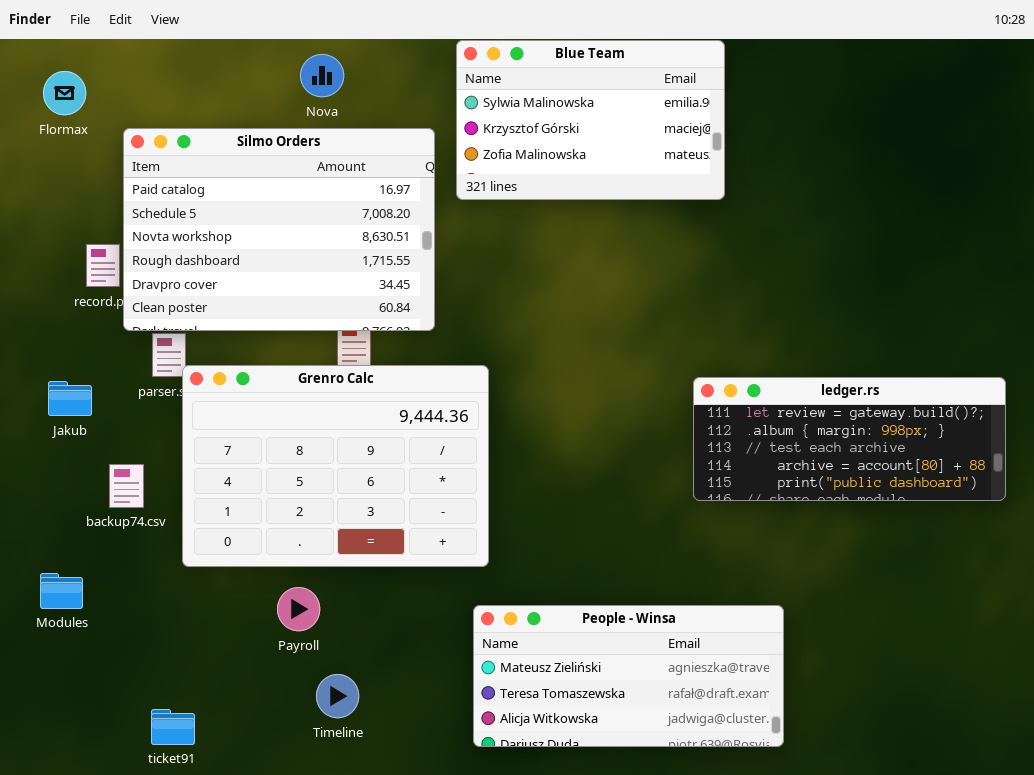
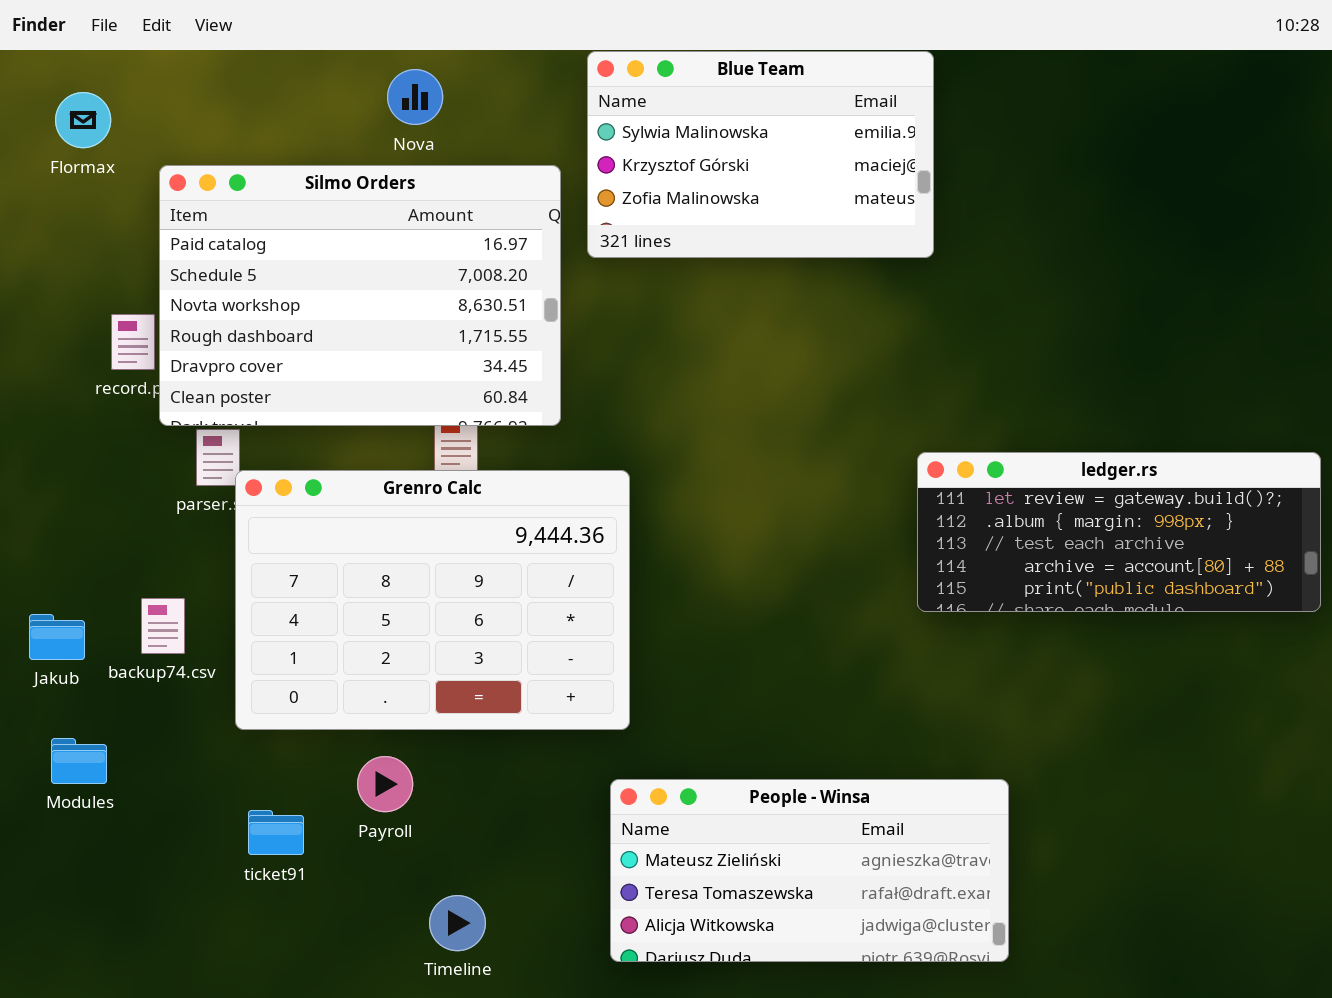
ledger.rs: [693,377,1006,501] -> [917,452,1321,612], moved
Jakub: [48,381,92,416] -> [29,614,85,660], moved
Timeline: [316,674,359,718] -> [429,895,486,951], moved
ticket91: [151,709,195,745] -> [248,810,304,855], moved

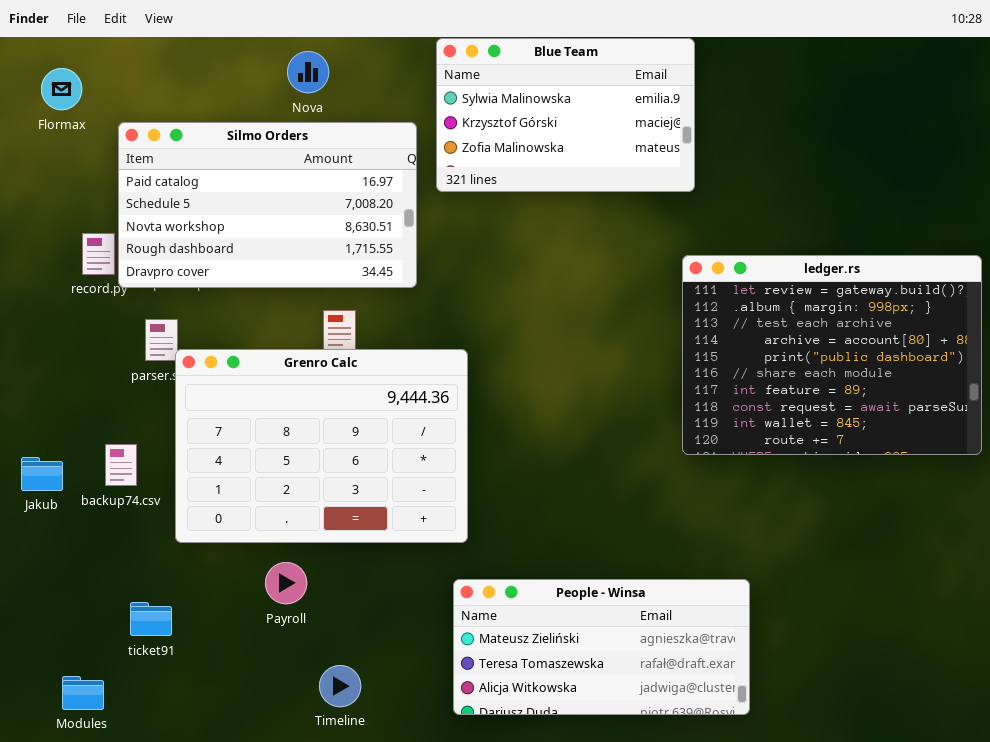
Silmo Orders: [159,165,561,426] -> [118,122,417,288], resized
ledger.rs: [917,452,1321,612] -> [682,255,982,455], resized
Modules: [51,738,107,784] -> [62,676,104,710], moved
ticket91: [248,810,304,855] -> [130,602,172,636], moved

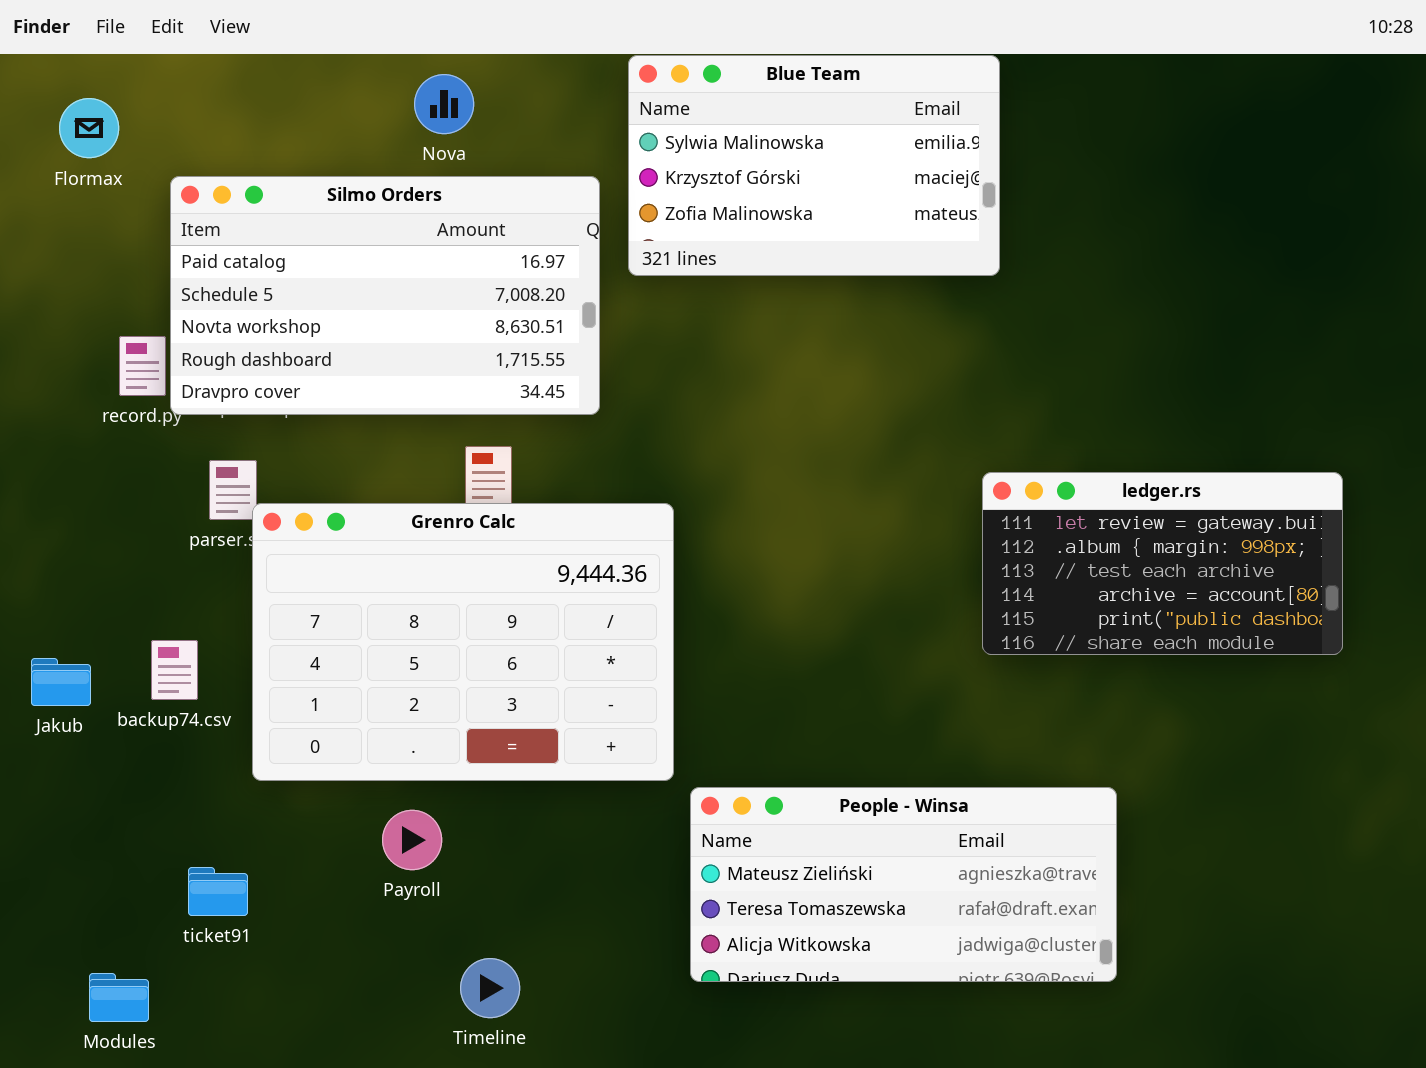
ledger.rs: [682,255,982,455] -> [982,472,1343,655], resized
People - Winsa: [453,579,750,715] -> [690,787,1117,982], moved

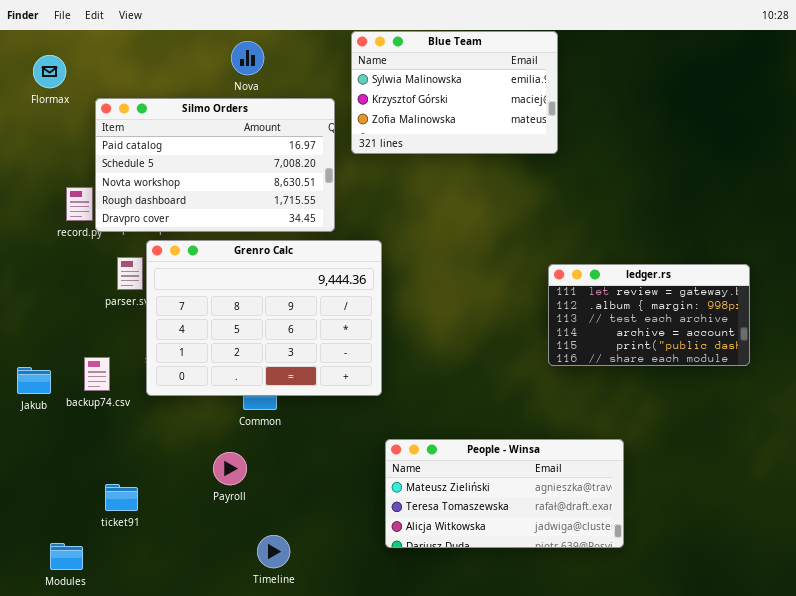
Grenro Calc: [252,503,674,781] -> [146,240,382,396], moved

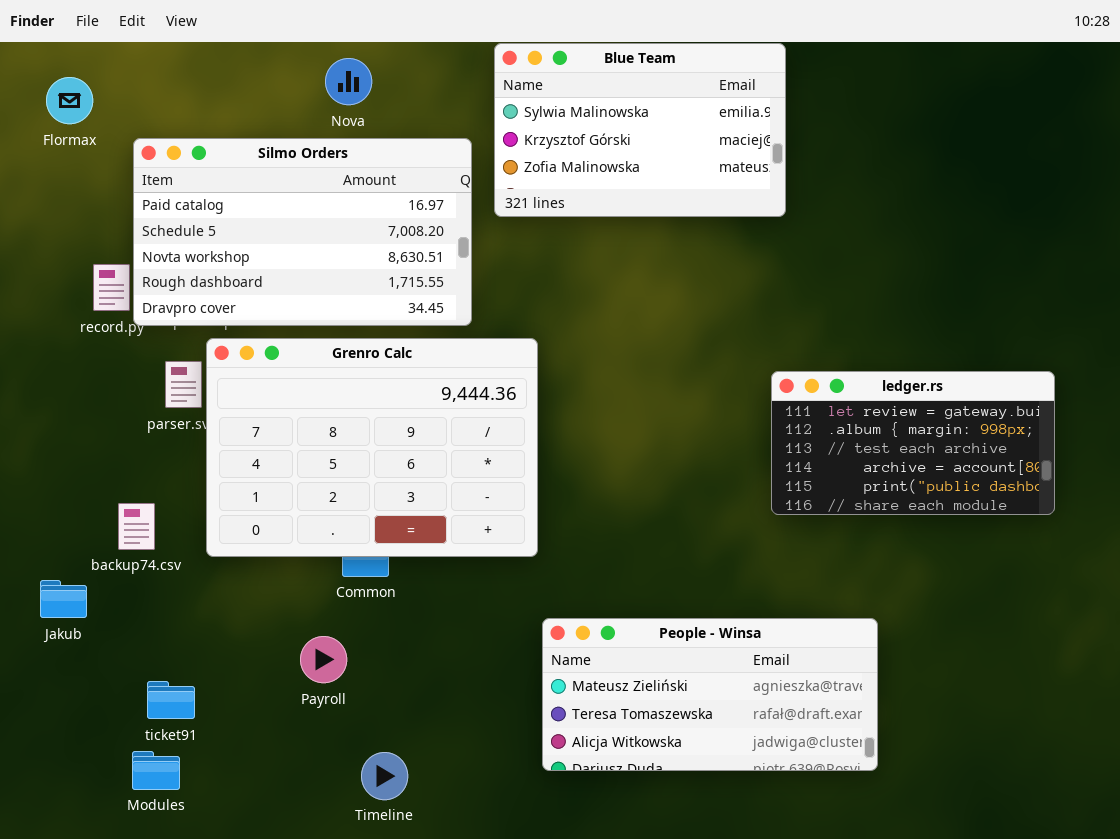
Jakub: [17,367,51,394] -> [40,580,87,618], moved
Modules: [50,543,83,570] -> [132,751,180,790], moved

